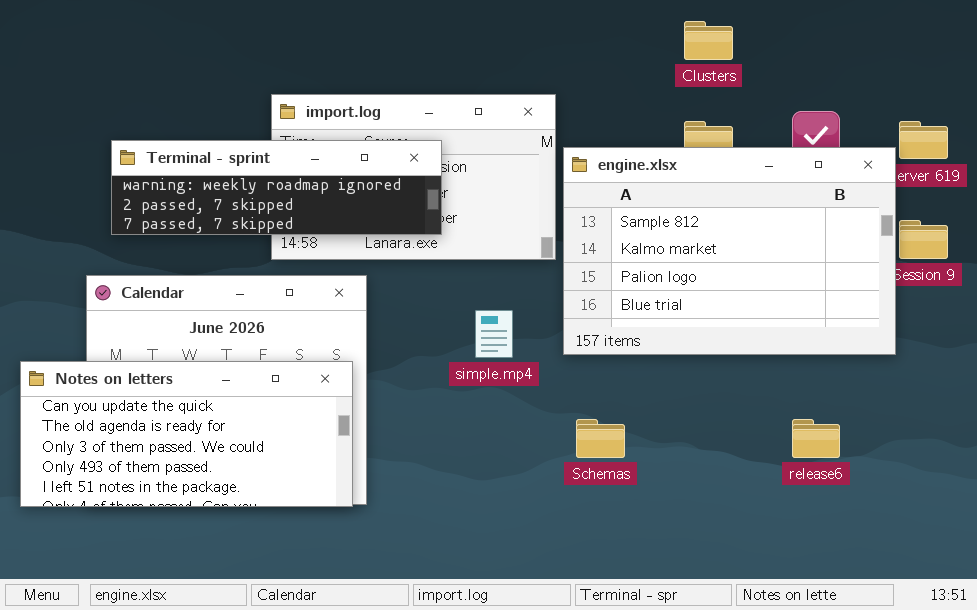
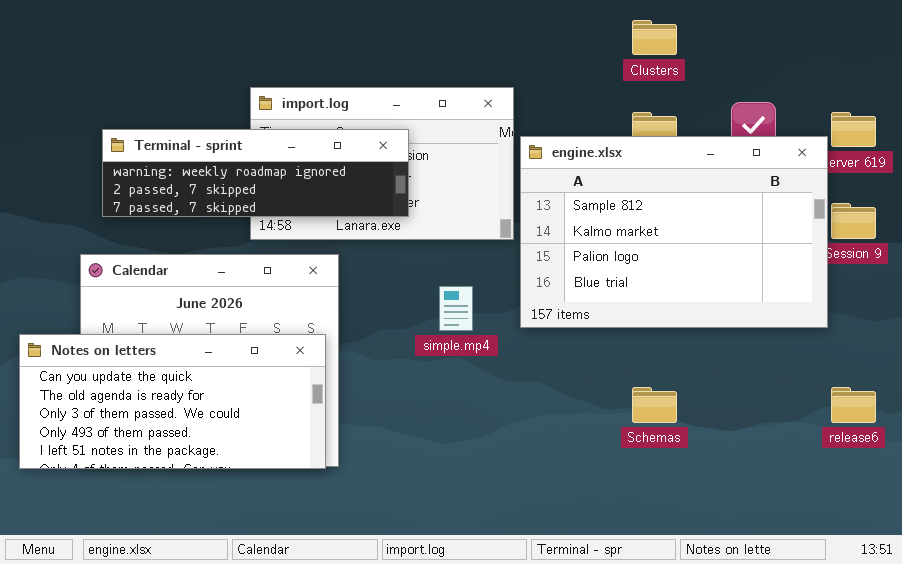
Schemas: [576,419,625,458] -> [632,387,677,423], moved
release6: [792,419,840,458] -> [831,387,876,423], moved

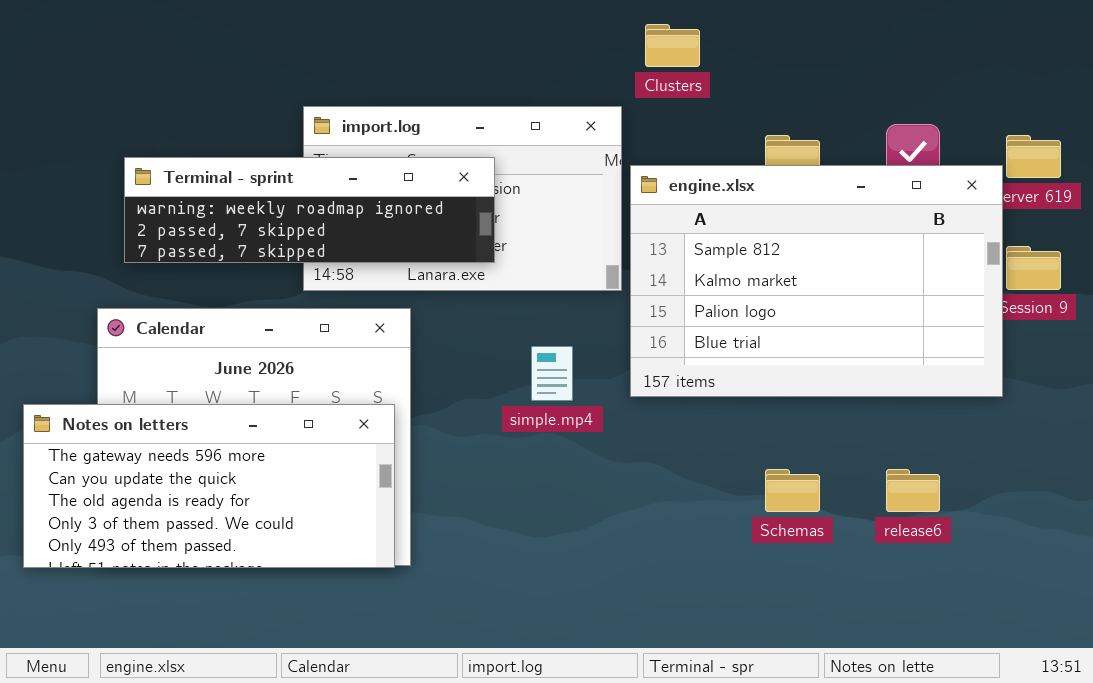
Clusters: [632,20,677,55] -> [645,24,700,67], moved
Notes on letters: [19,334,326,469] -> [23,404,395,568], scrolled up 1 row
release6: [831,387,876,423] -> [886,469,940,512], moved

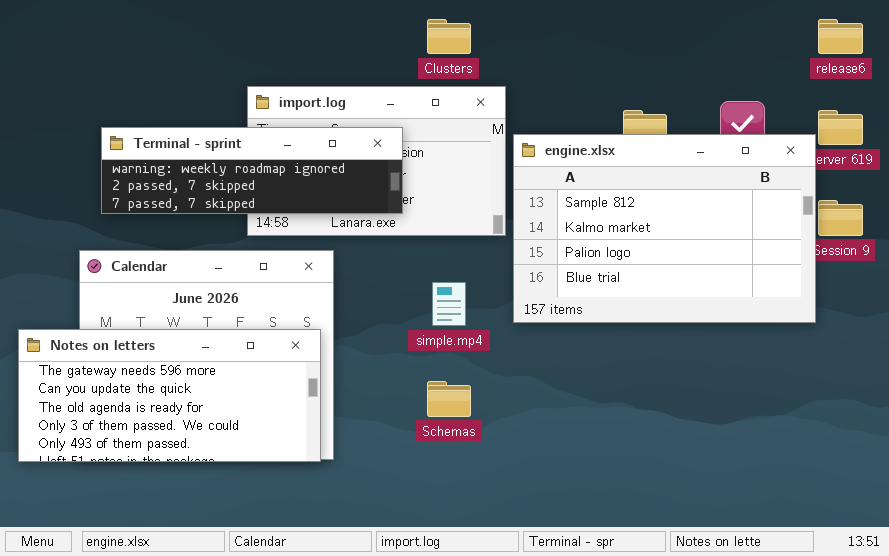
Clusters: [645,24,700,67] -> [427,19,471,54], moved
Schemas: [765,469,820,512] -> [427,381,471,417], moved
release6: [886,469,940,512] -> [818,19,863,54], moved

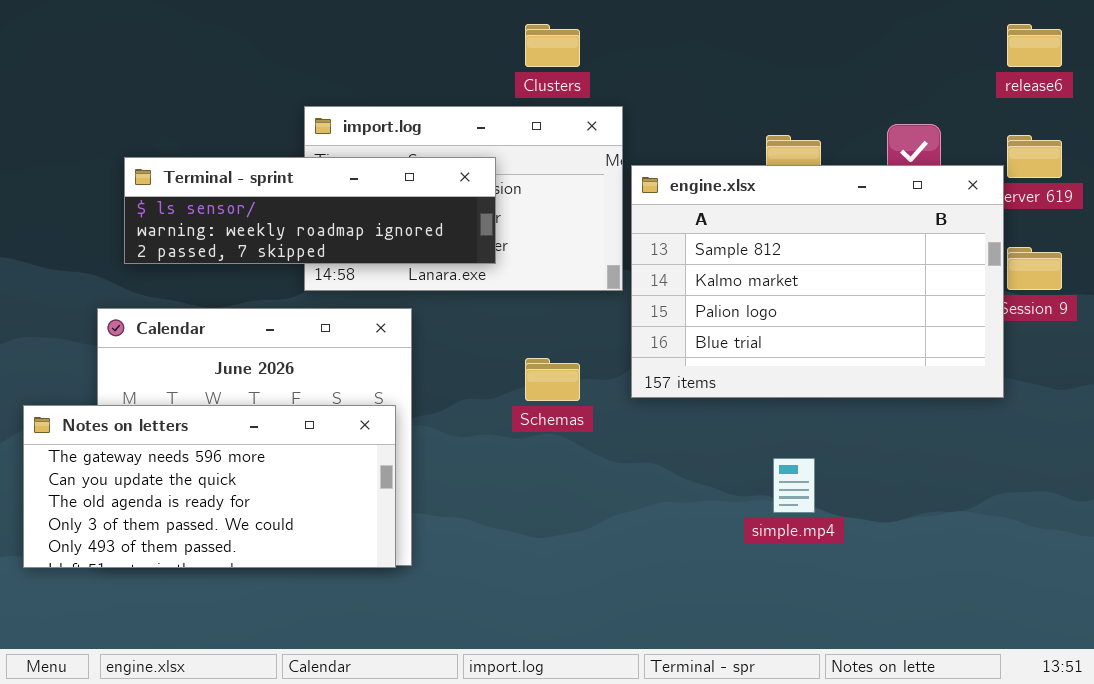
Terminal - sprint: [101,127,403,214] -> [124,157,496,264], scrolled up 1 row
simple.mp4: [432,282,466,326] -> [773,458,815,513], moved
Schemas: [427,381,471,417] -> [525,358,580,401], moved

